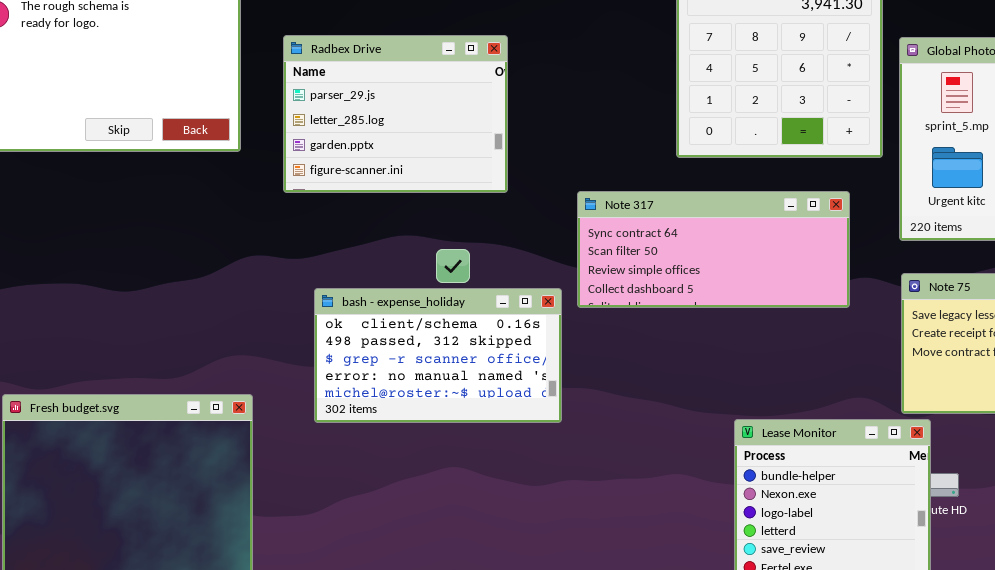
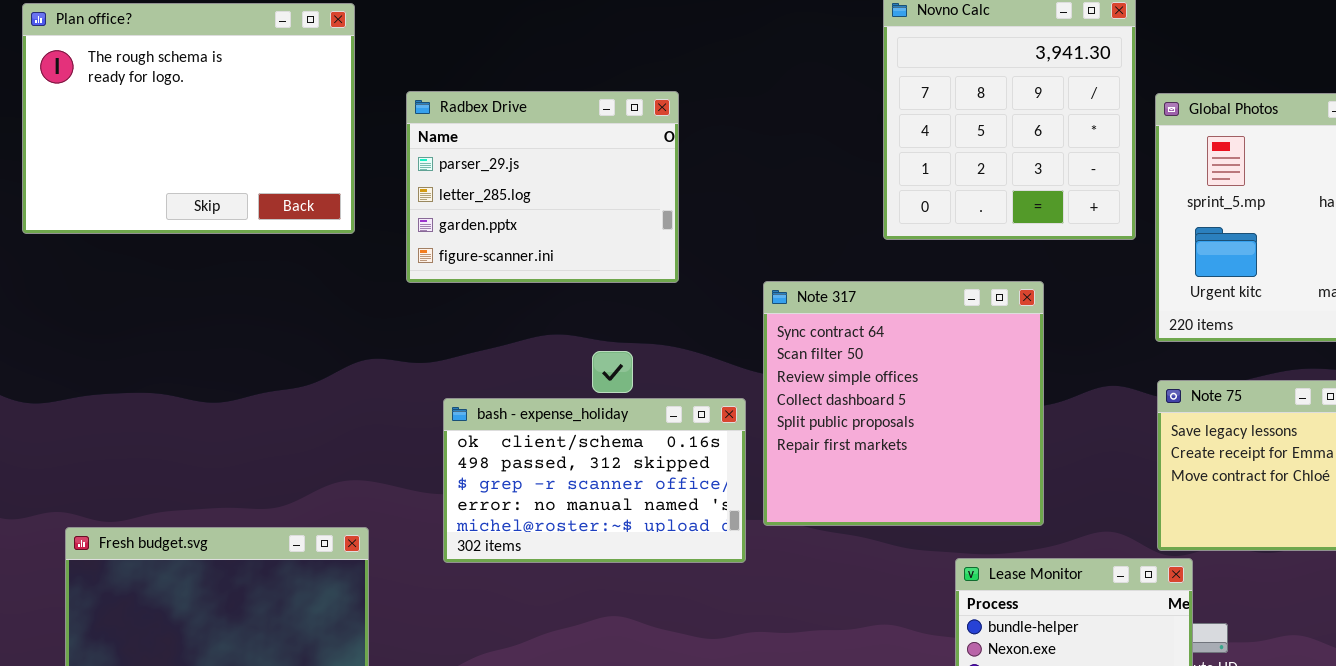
Note 317: [577,191,850,308] -> [763,281,1044,526], resized

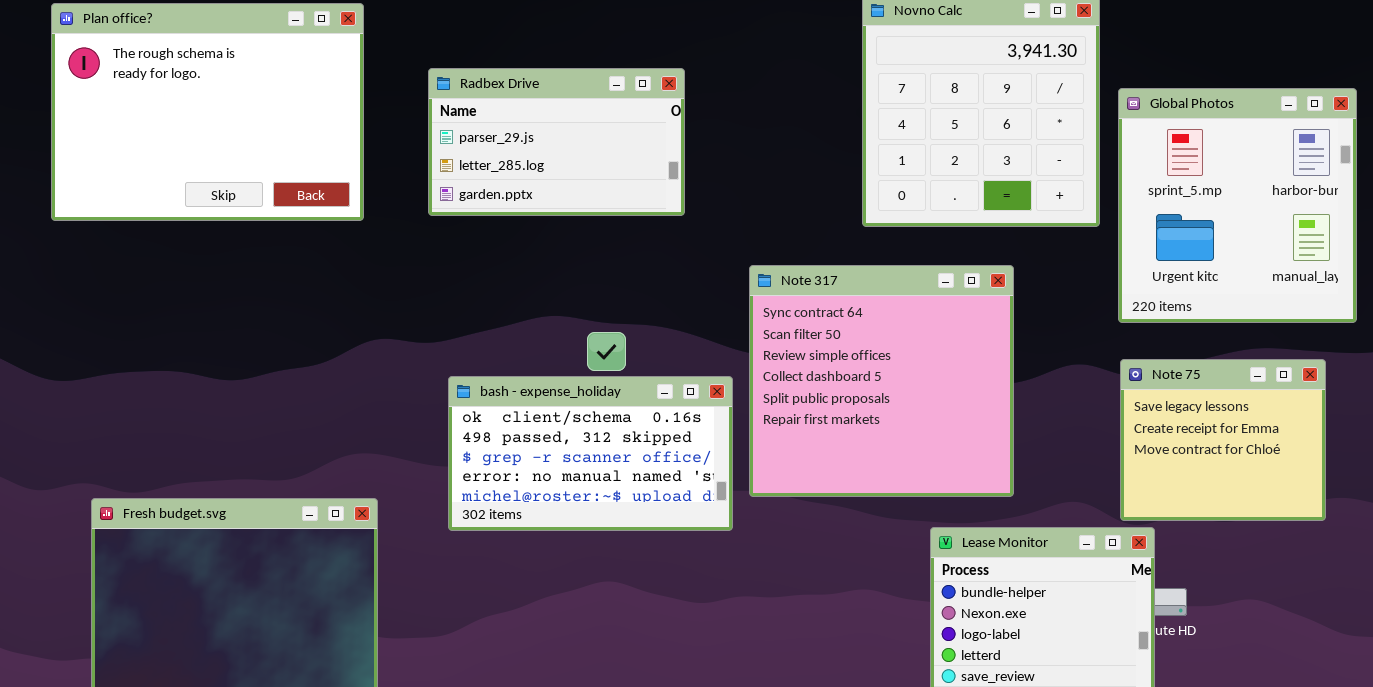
Radbex Drive: [406,91,679,283] -> [428,68,685,216], moved, resized

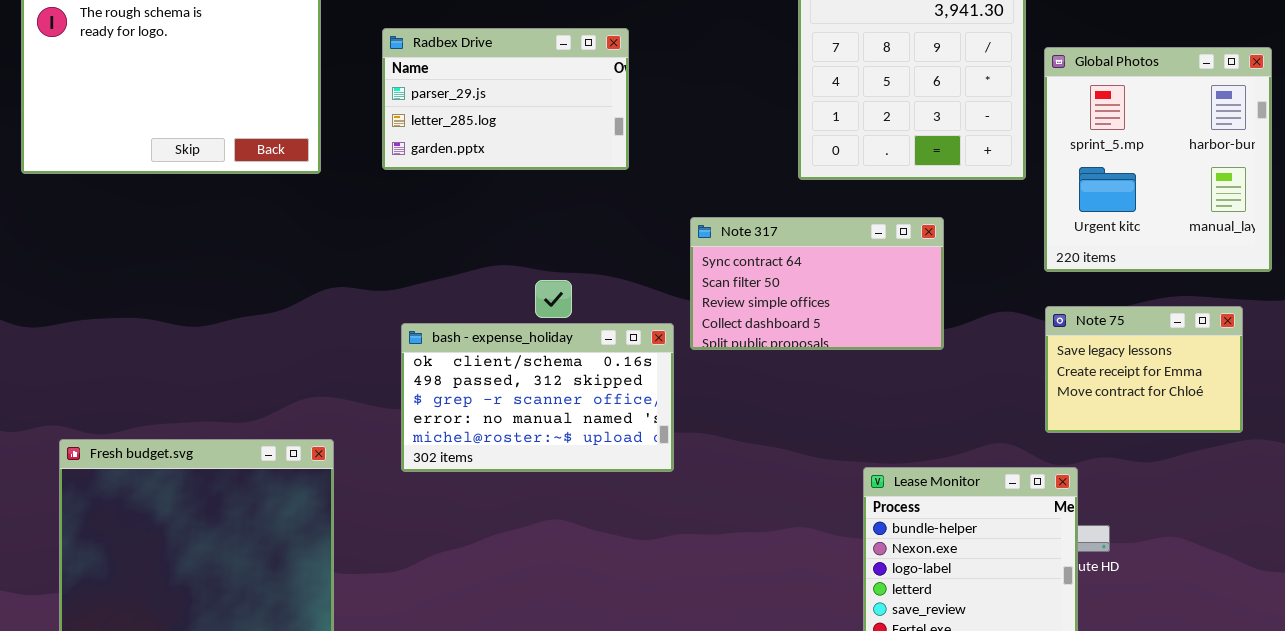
Note 317: [749,265,1014,497] -> [690,217,944,350], resized
Note 75: [1120,359,1326,521] -> [1045,306,1243,433], resized

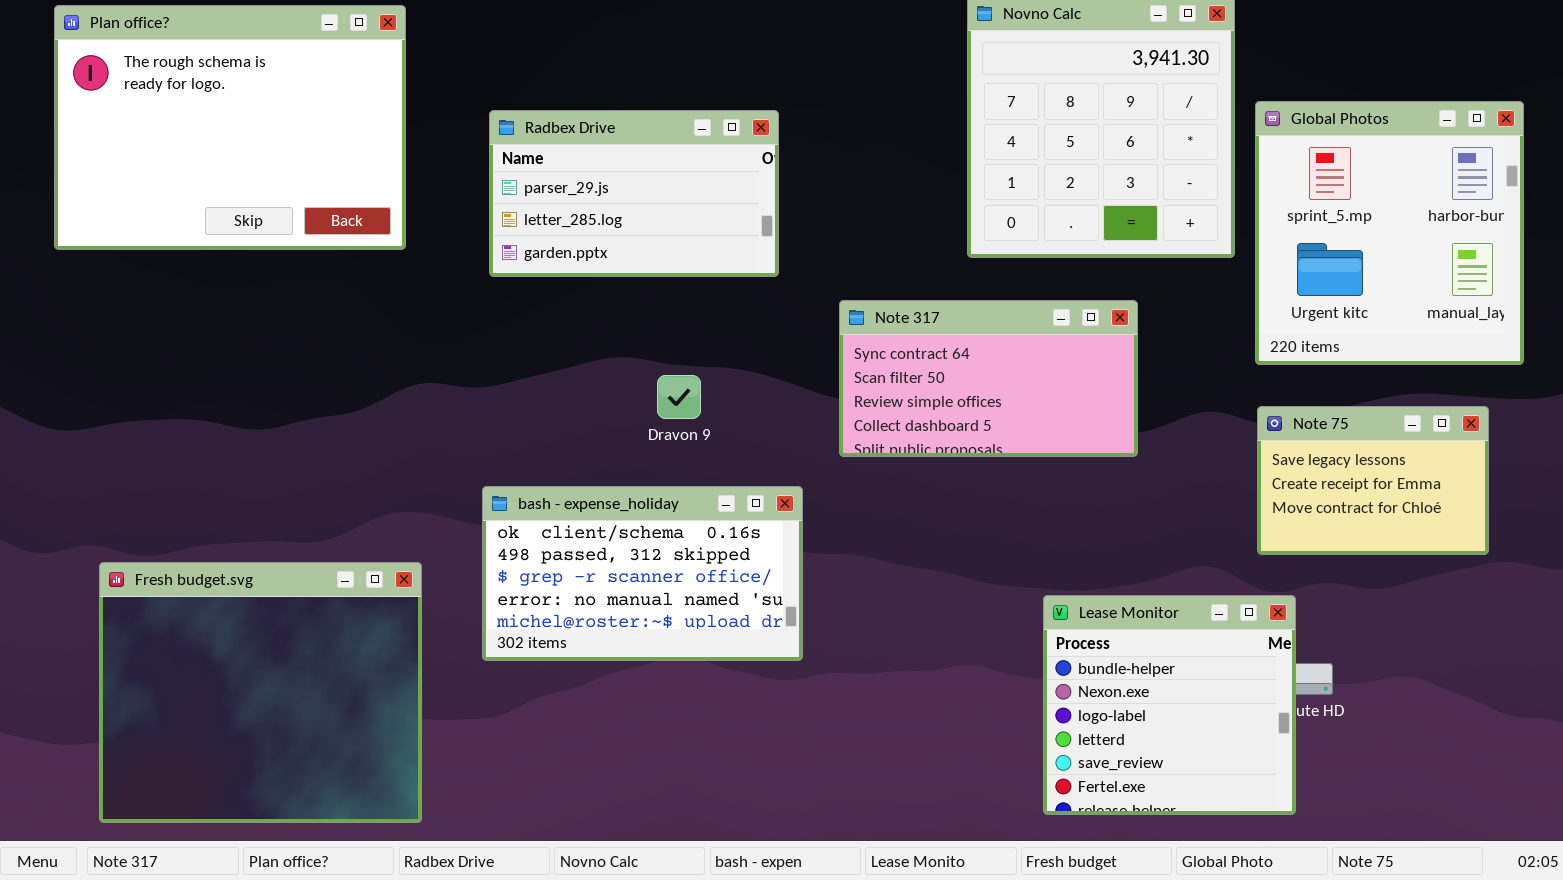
Radbex Drive: [382,28,629,170] -> [489,110,779,277], moved
bash - expense_holiday: [401,323,674,472] -> [482,486,803,661], moved

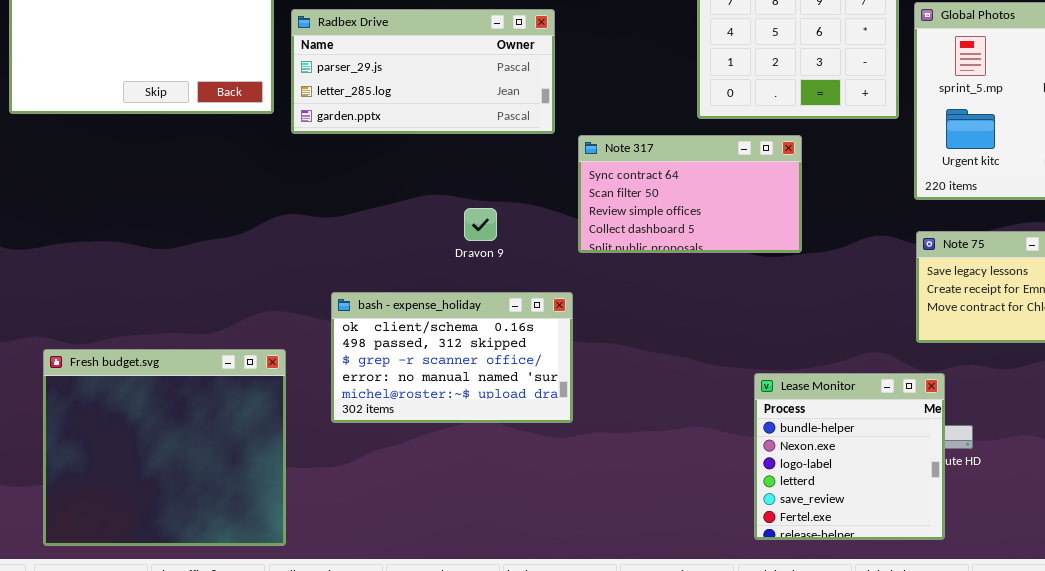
Radbex Drive: [489,110,779,277] -> [291,9,555,134], resized
Note 317: [839,300,1138,457] -> [578,135,802,253], moved

